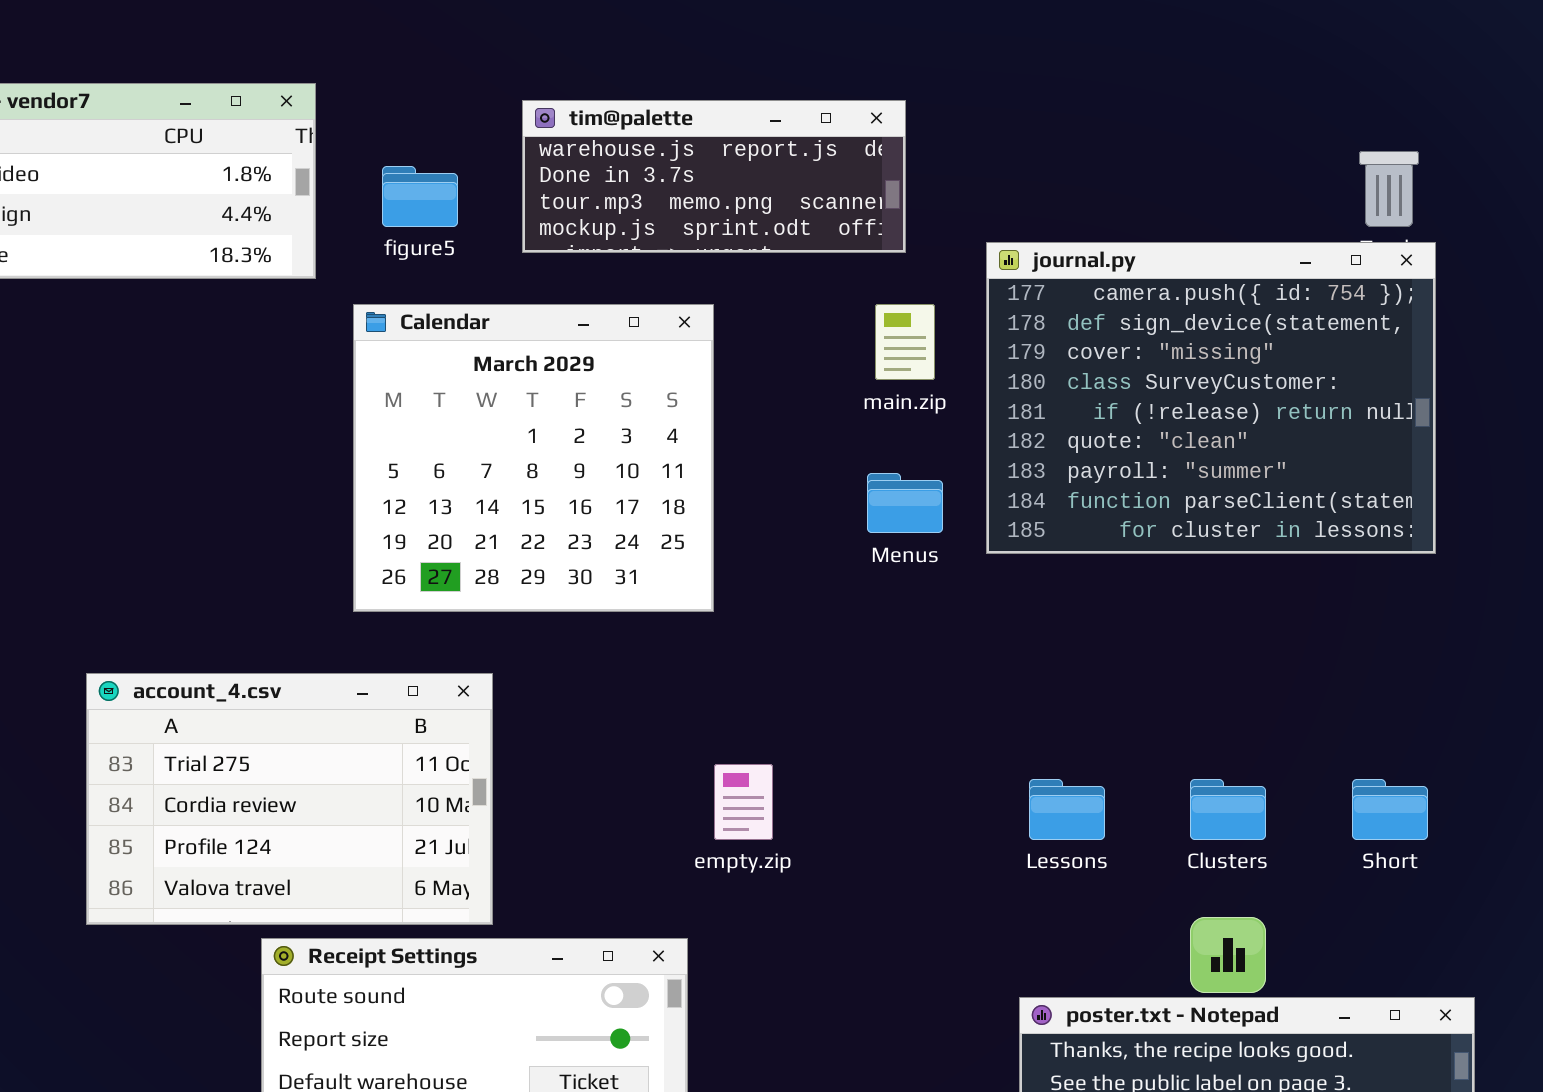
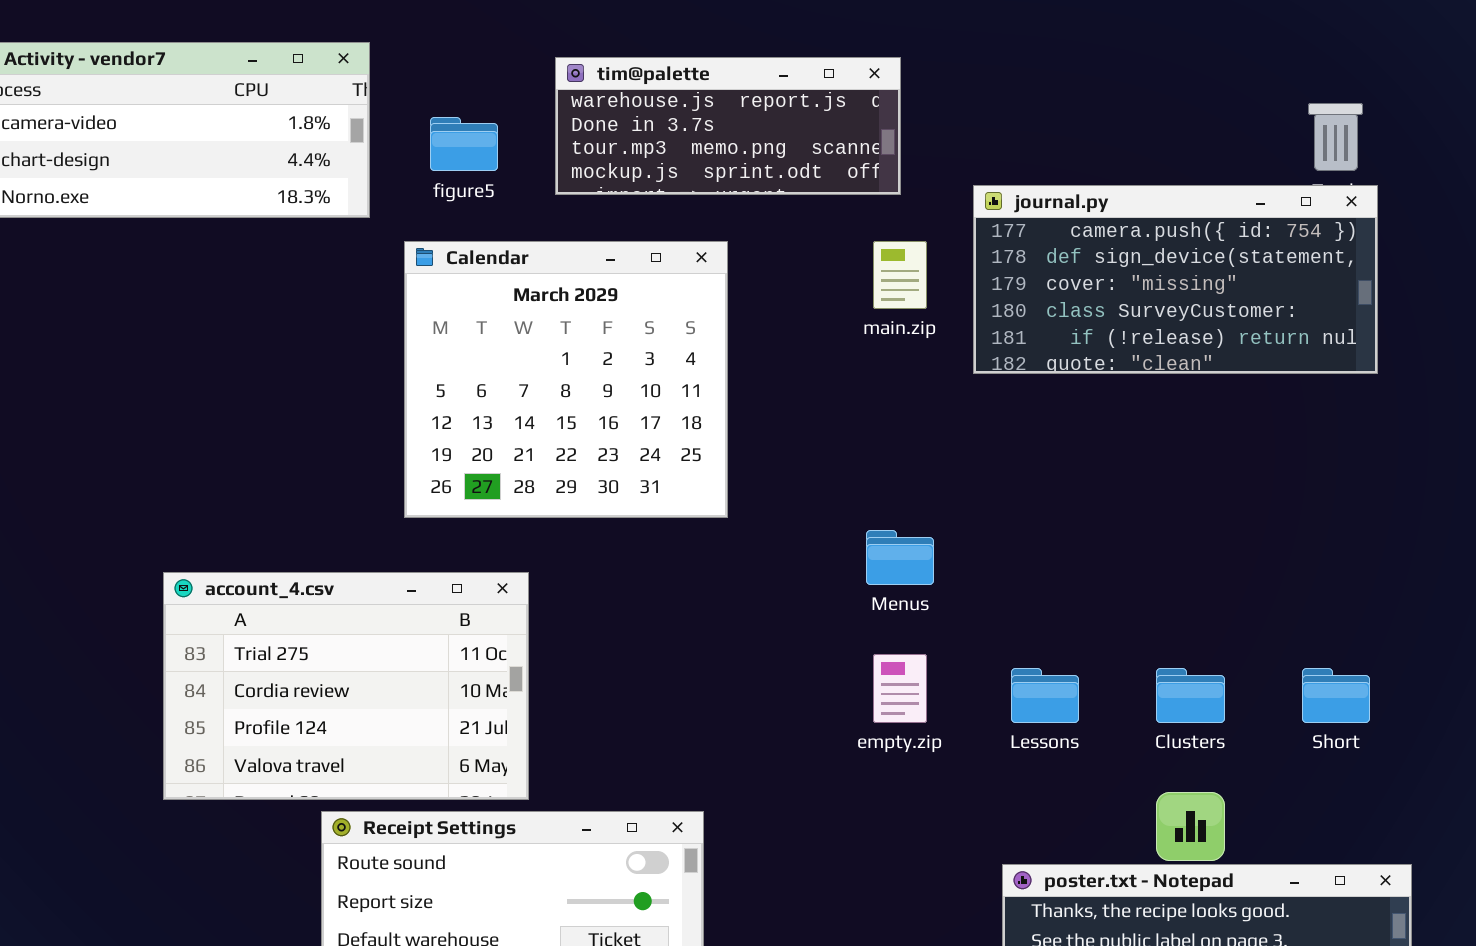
journal.py: [986,242,1436,554] -> [973,185,1378,374], resized
Menus: [867,473,943,533] -> [866,530,934,585], moved
empty.zip: [714,764,773,840] -> [873,654,927,723], moved

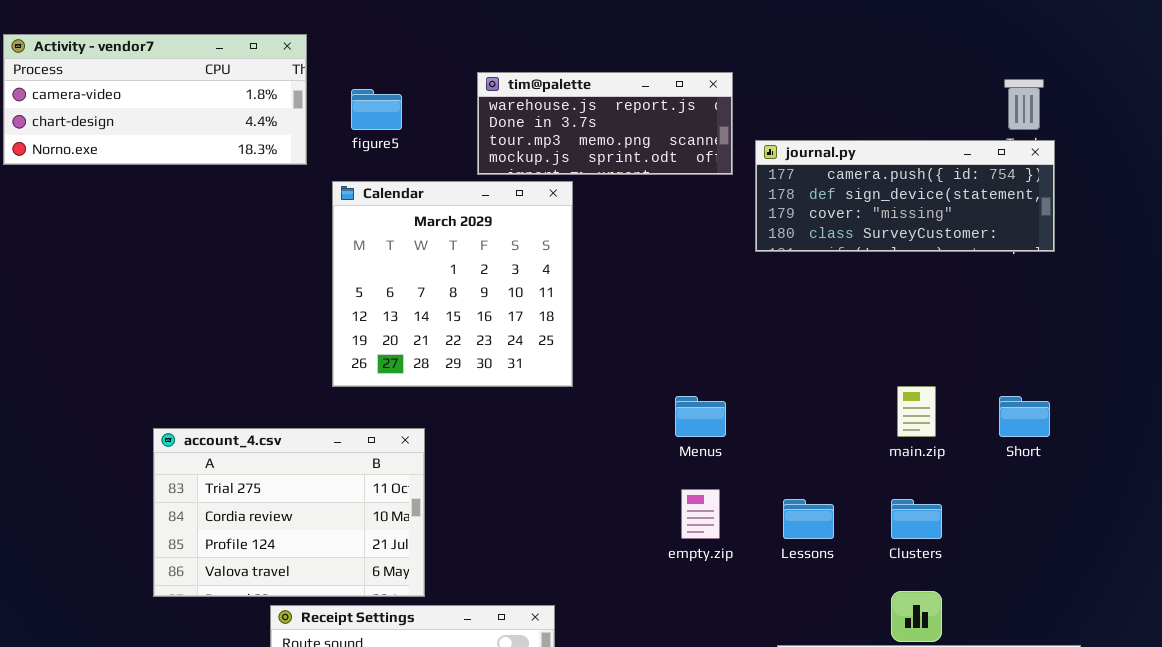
tim@palette: [555,57,901,195] -> [477,72,733,175], moved
journal.py: [973,185,1378,374] -> [755,140,1055,252], resized
main.zip: [873,241,927,309] -> [897,386,936,437], moved
Short: [1302,668,1370,723] -> [999,396,1050,437], moved

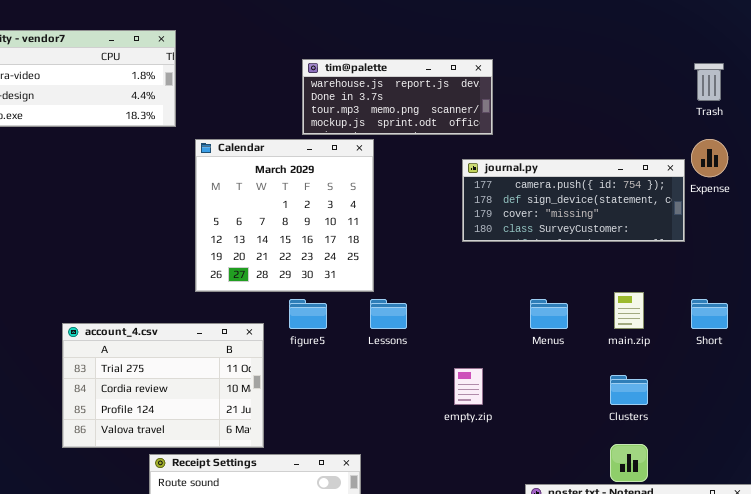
figure5: [351,89,402,130] -> [289,299,327,329], moved
journal.py: [755,140,1055,252] -> [462,159,685,242], moved
Menus: [675,396,726,437] -> [530,299,568,329], moved
Lessons: [783,499,834,539] -> [370,299,407,329], moved

